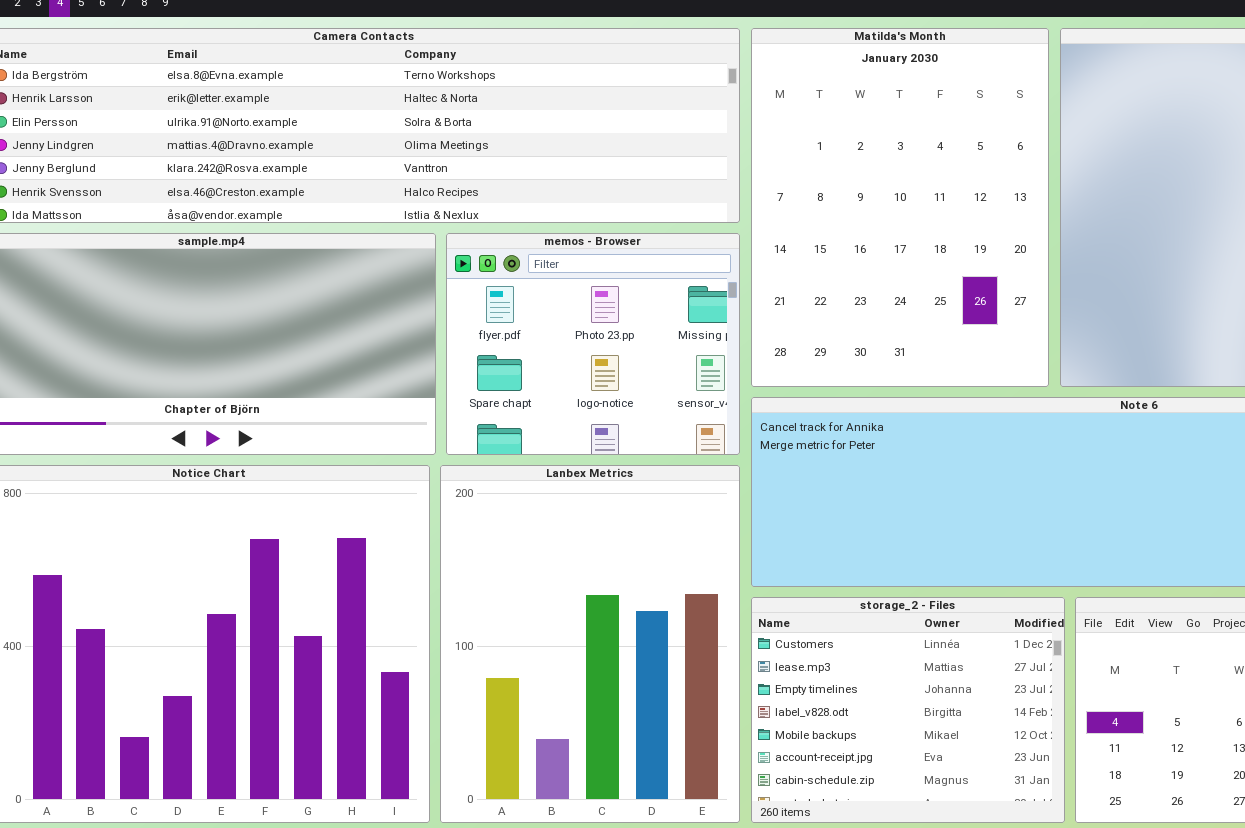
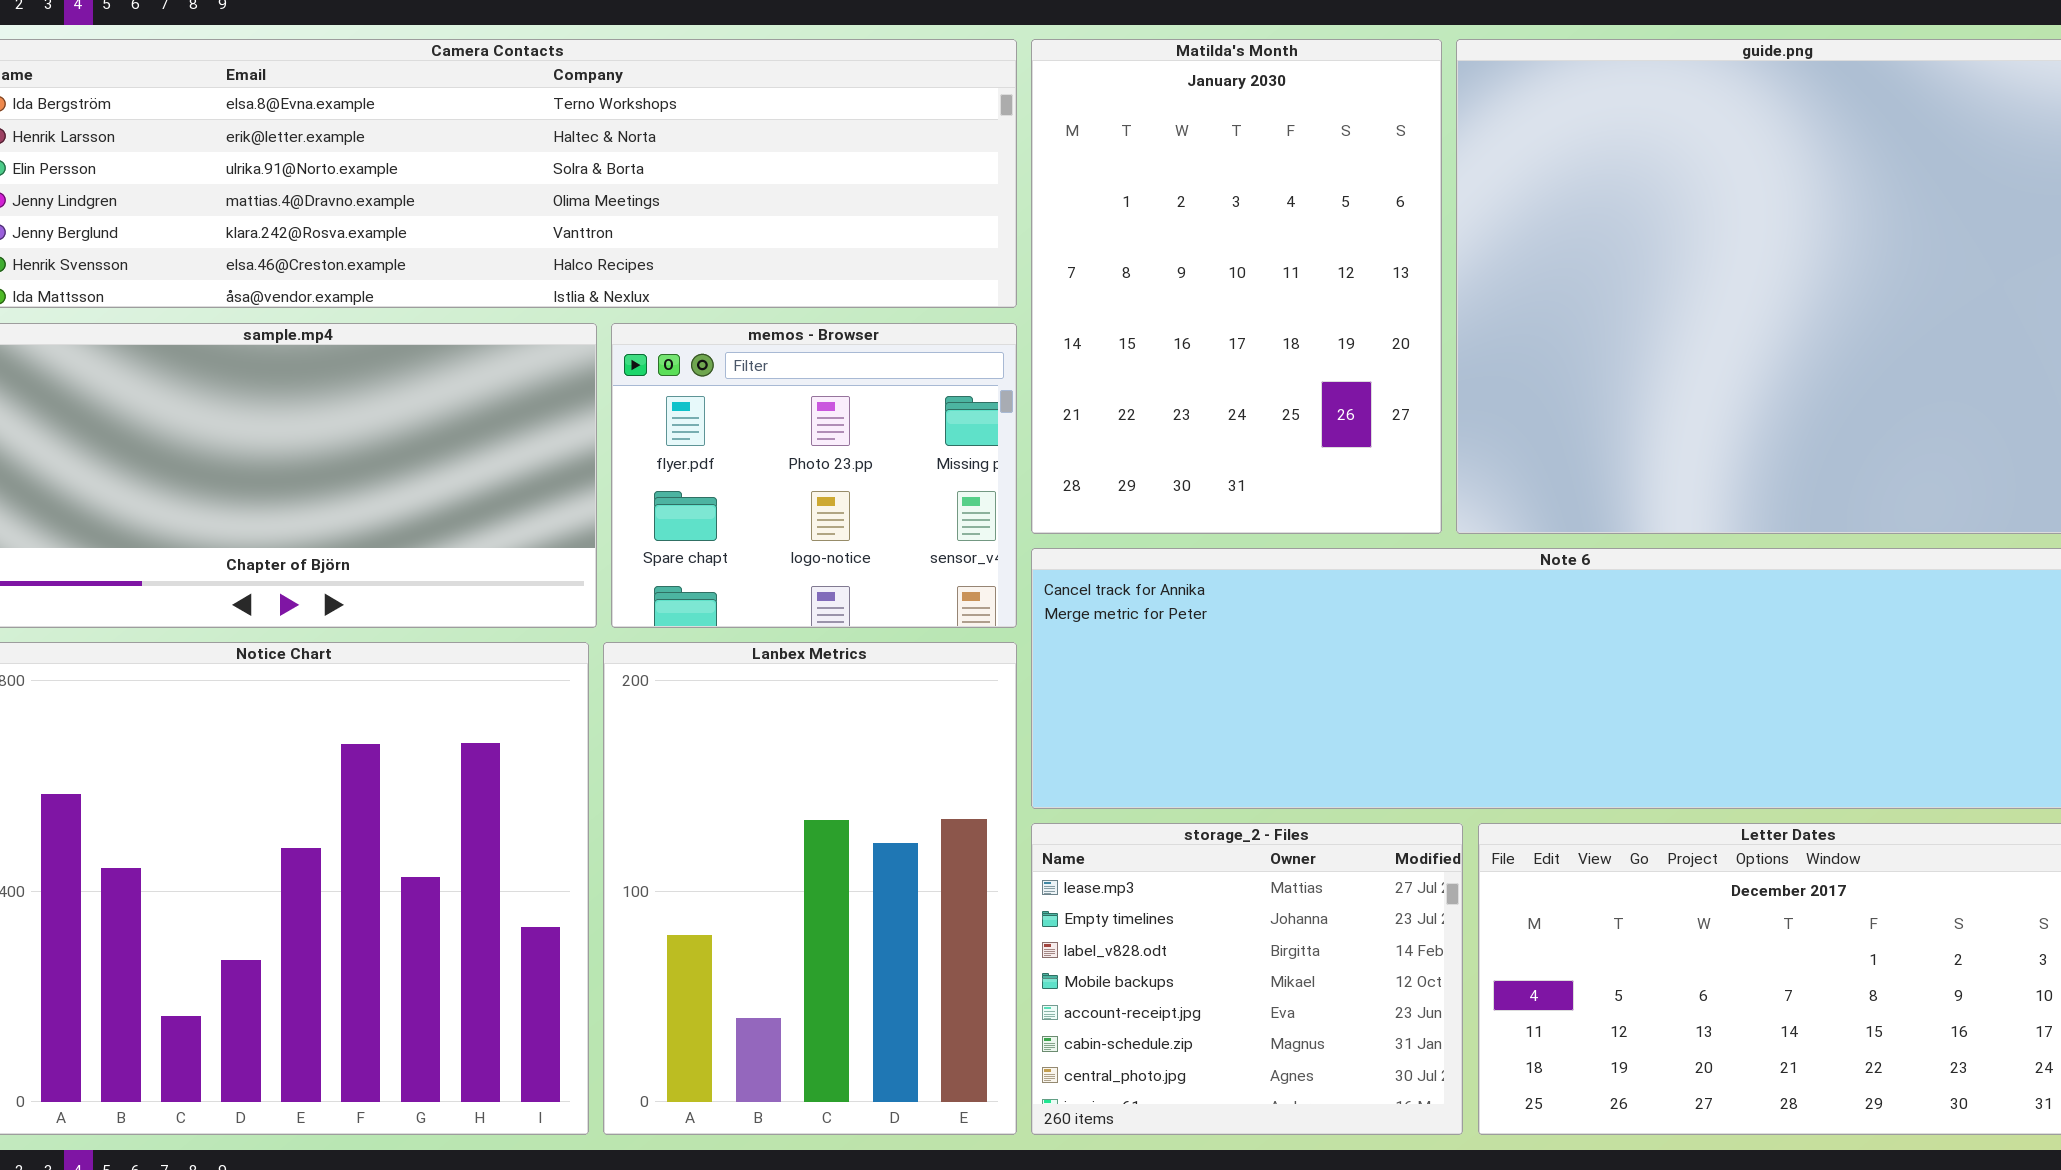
storage_2 - Files: [751,597,1065,823] -> [1031,823,1463,1135], scrolled down 1 row

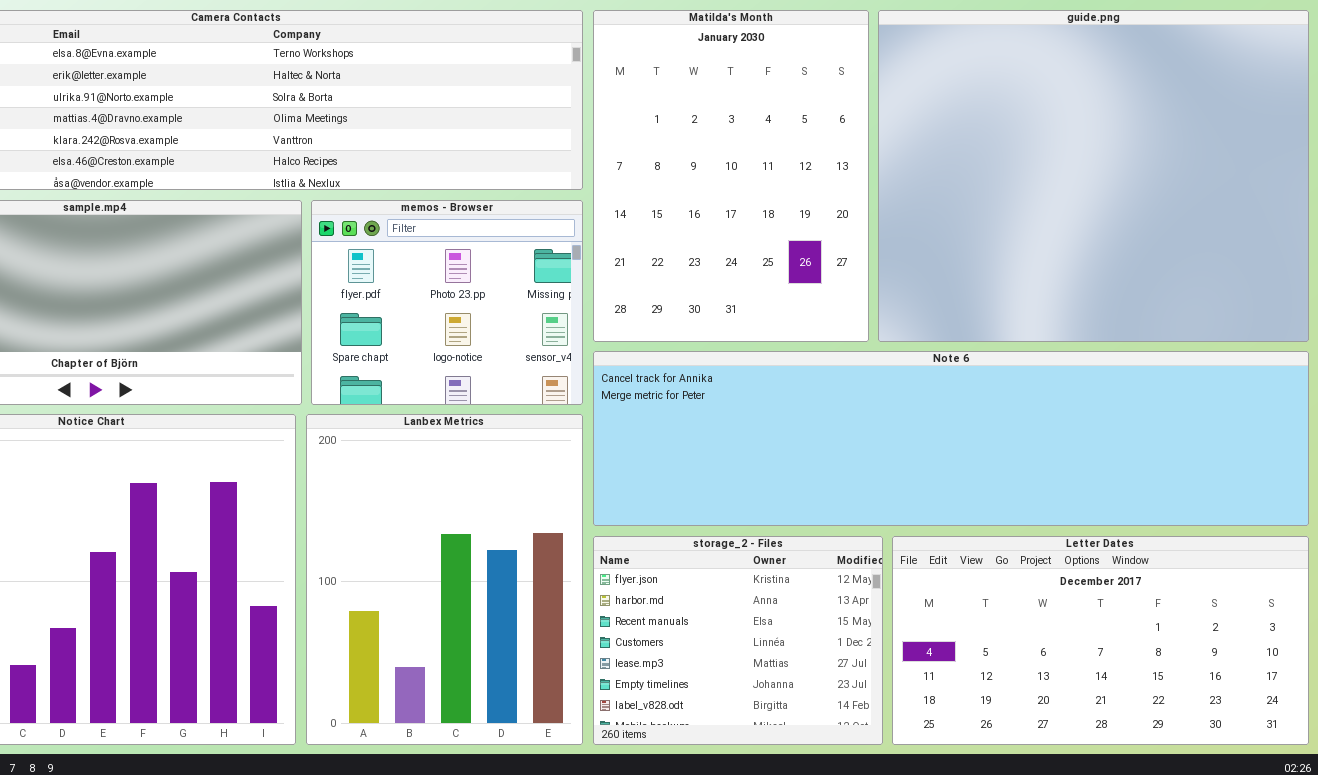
storage_2 - Files: [1031,823,1463,1135] -> [593,536,883,745], scrolled up 4 rows

